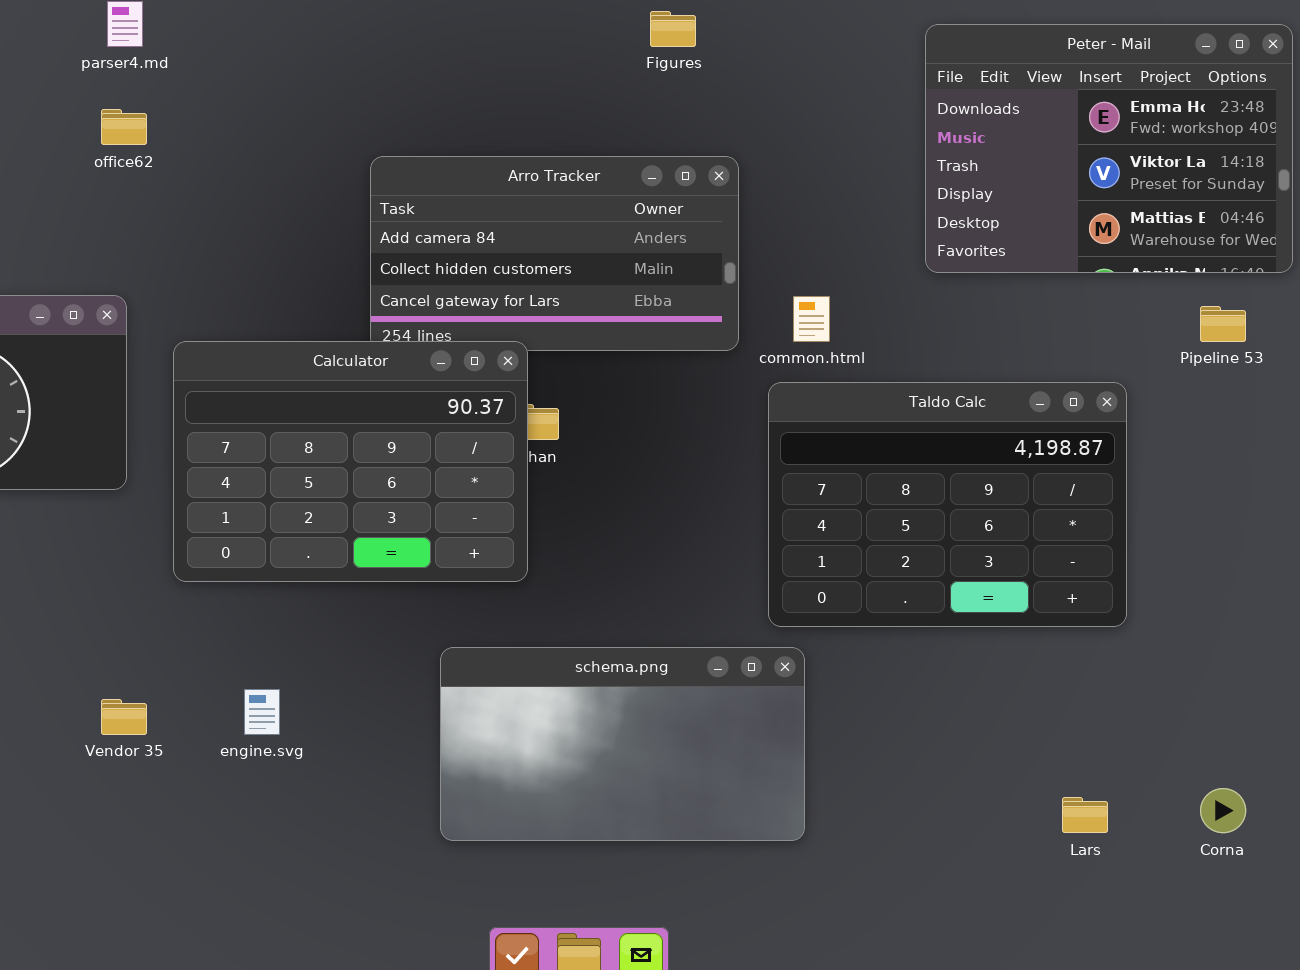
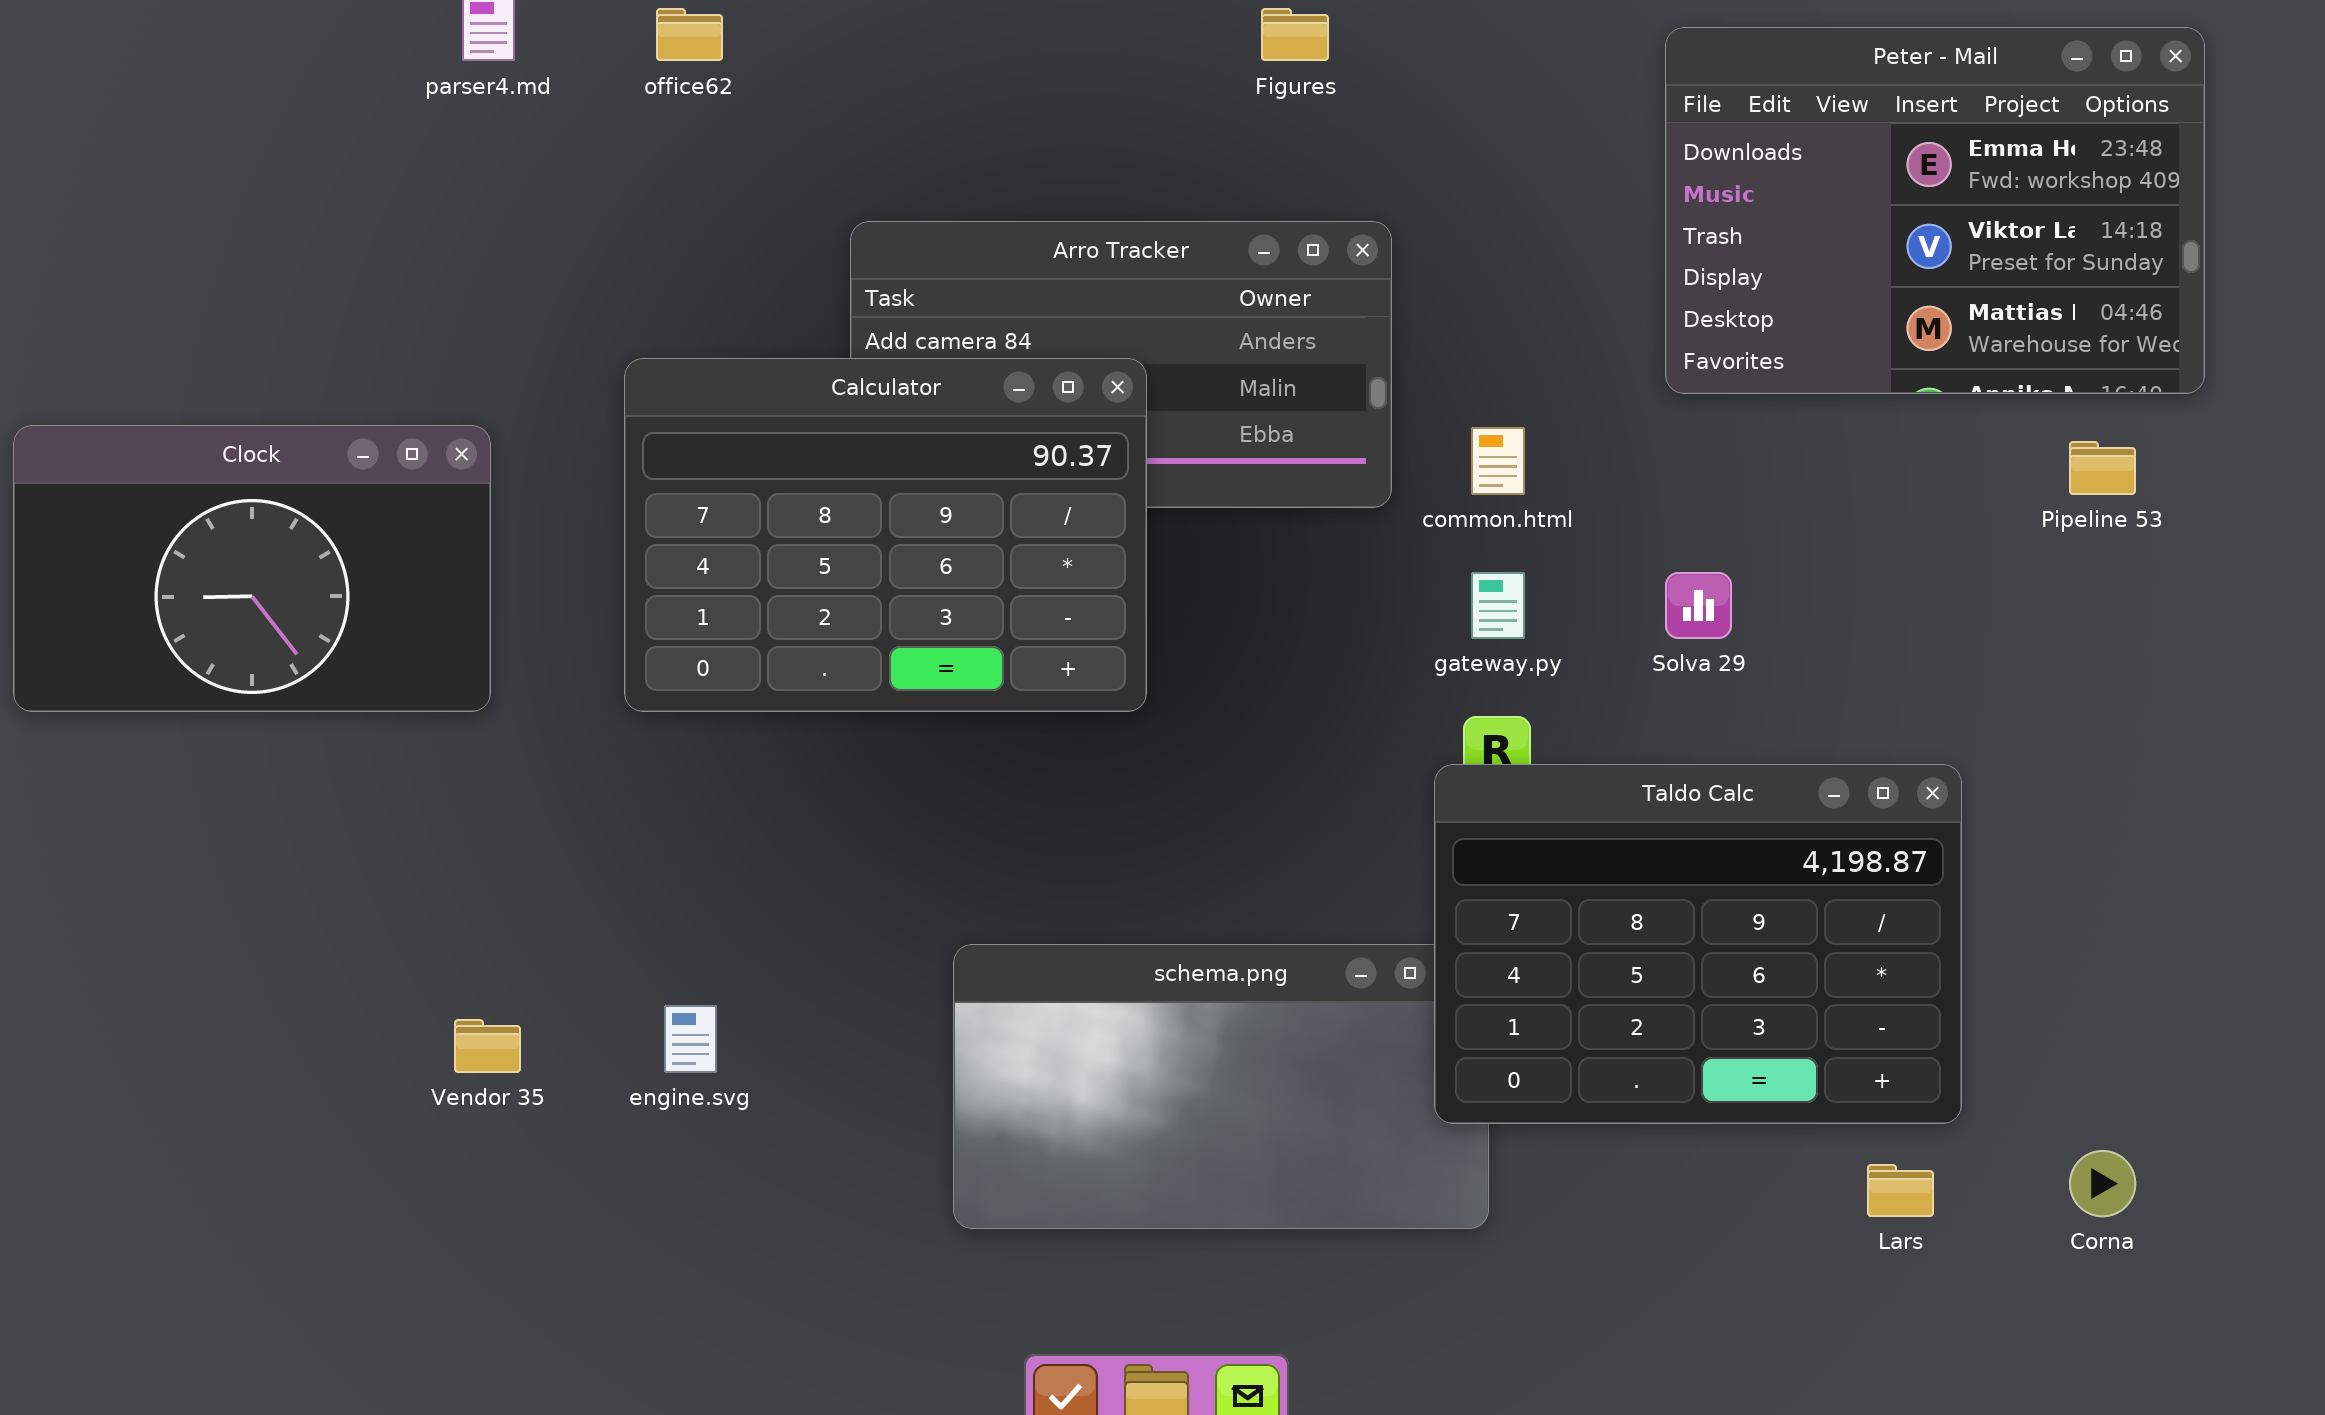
office62: [101,109,147,145] -> [656,8,723,61], moved
Calculator: [173,341,528,582] -> [624,358,1147,712], moved
Taldo Calc: [768,382,1127,627] -> [1434,764,1962,1124], moved

